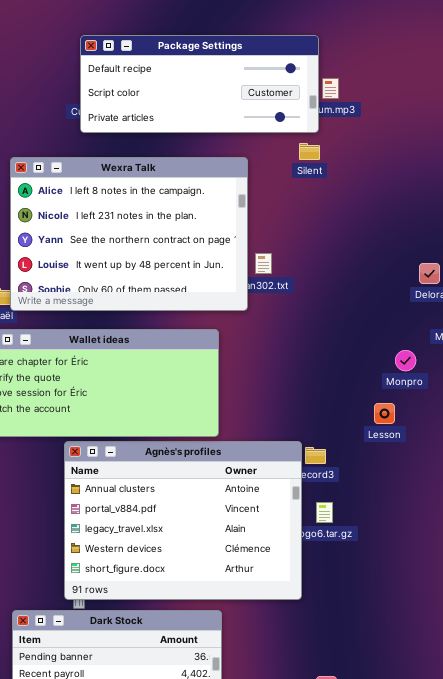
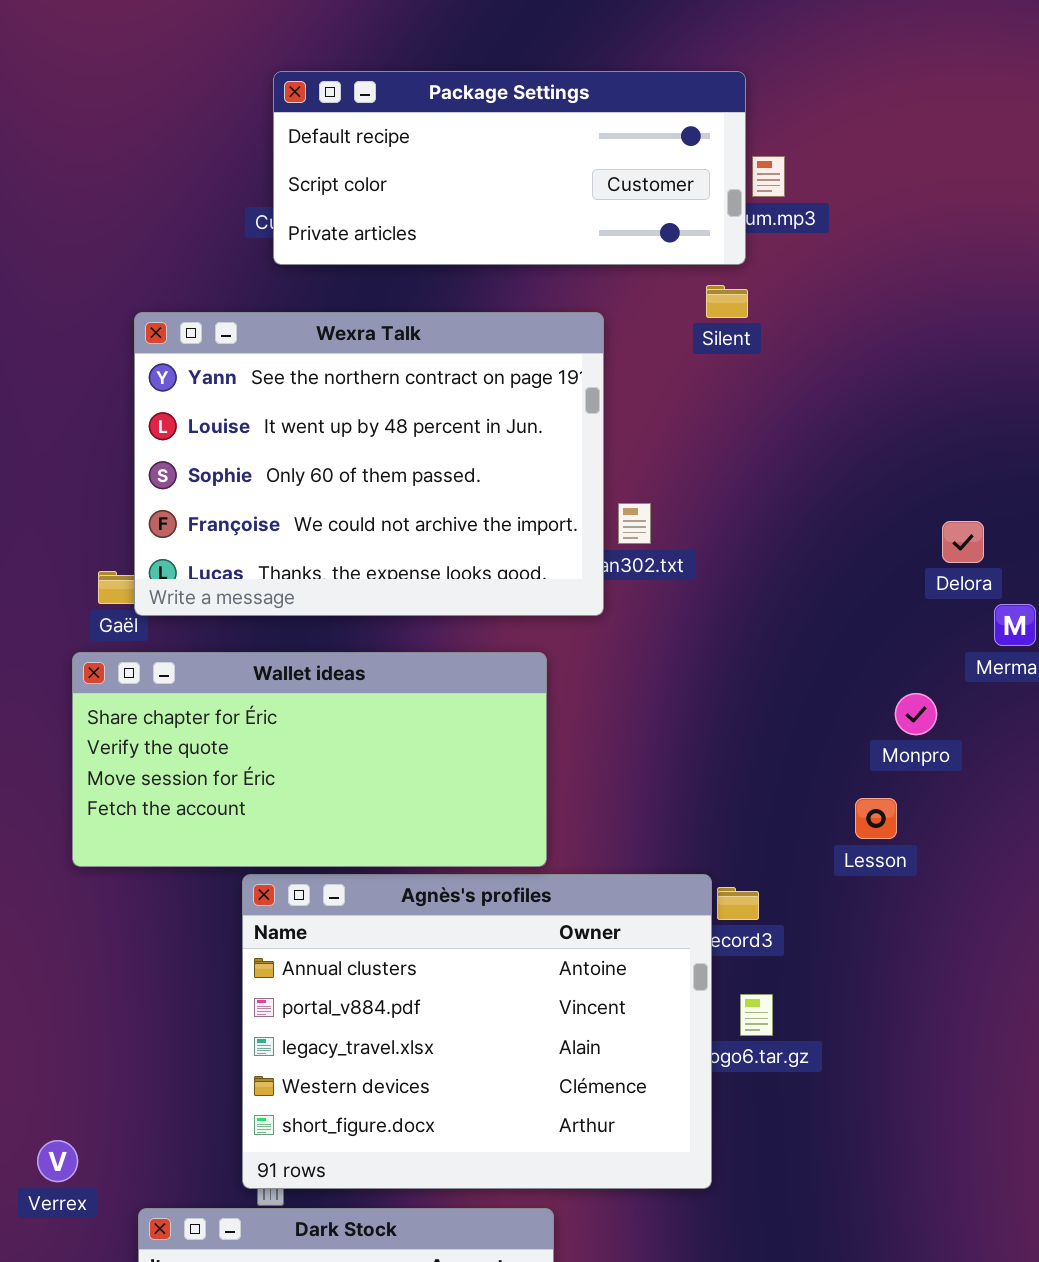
Wexra Talk: [10,157,248,311] -> [134,312,604,616], scrolled down 2 rows

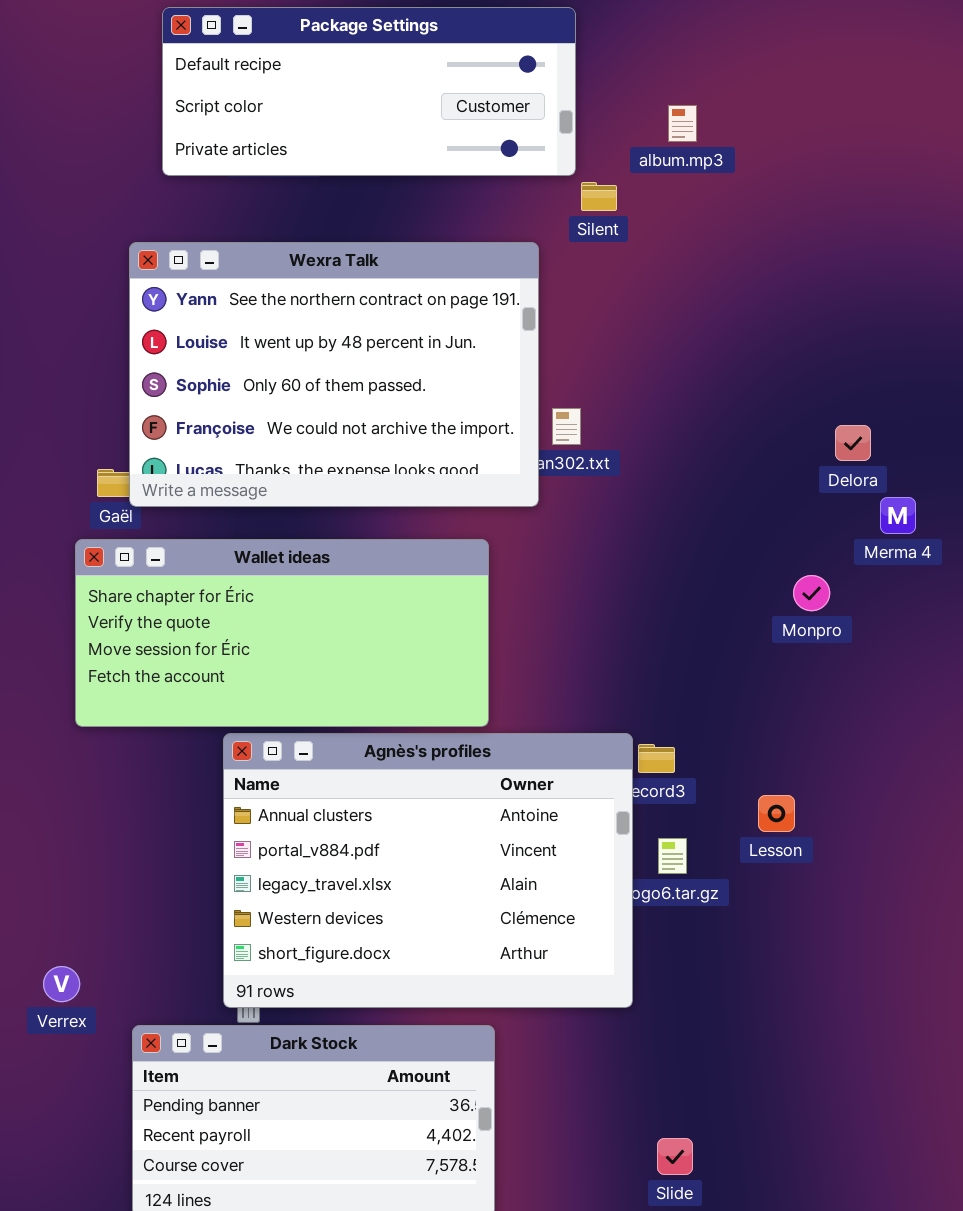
Package Settings: [273,71,746,265] -> [162,7,576,176], moved
Silent: [706,285,748,318] -> [581,182,617,211], moved
Lesson: [855,798,897,839] -> [758,795,795,832], moved

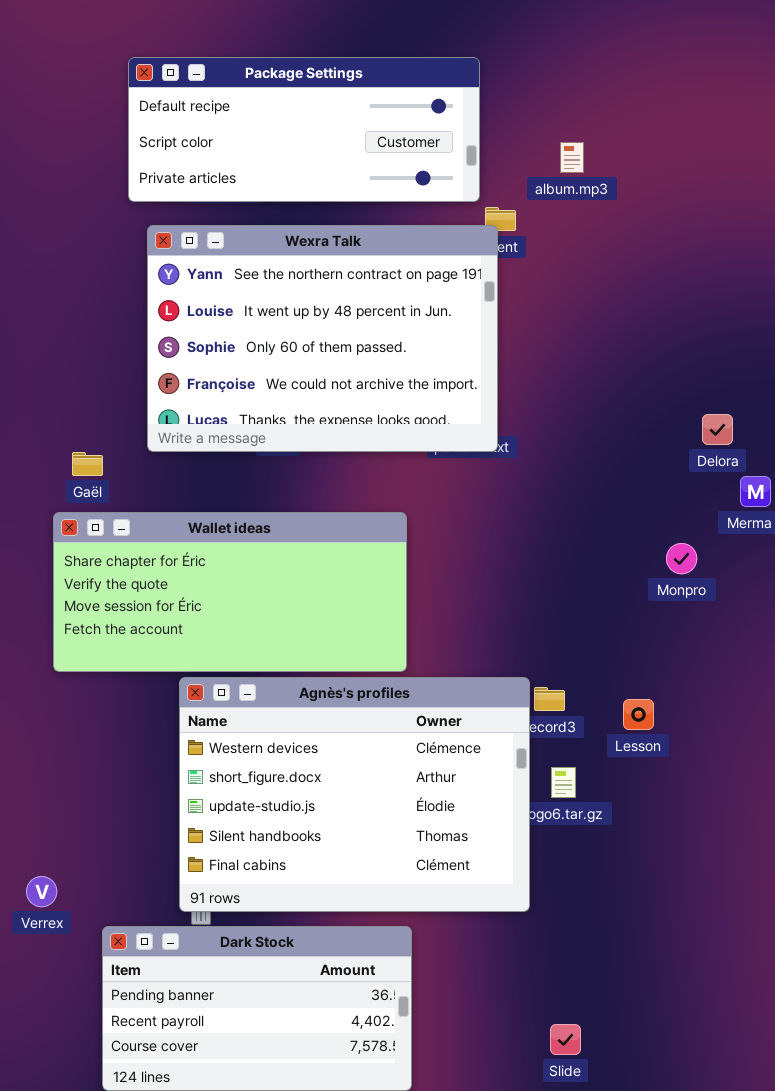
Wexra Talk: [129,242,539,507] -> [147,225,498,452], moved
Agnès's profiles: [223,733,633,1008] -> [179,677,530,912], scrolled down 3 rows
Lesson: [758,795,795,832] -> [623,699,654,730], moved

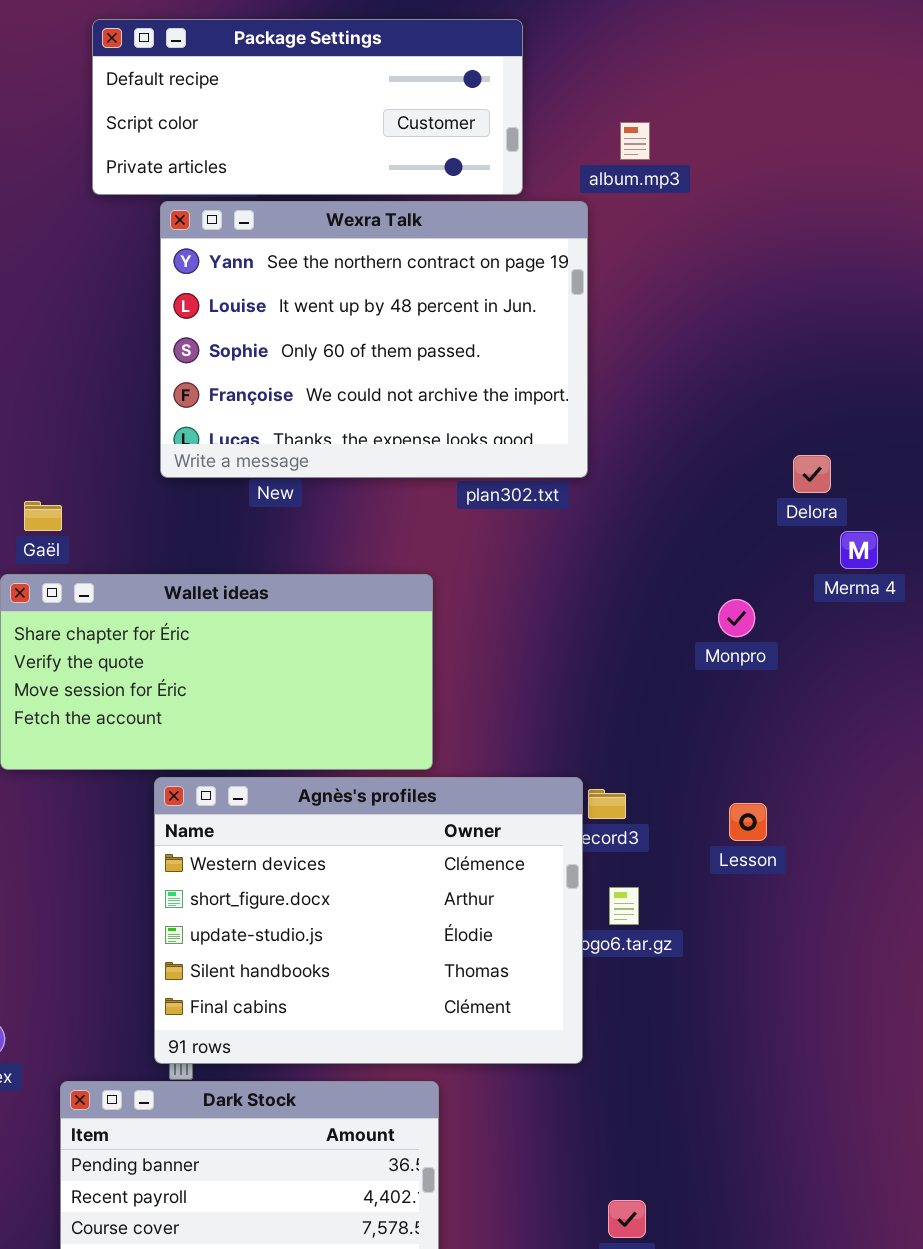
Wexra Talk: [147,225,498,452] -> [160,201,588,478], moved
Monpro: [666,543,697,574] -> [718,599,755,637], moved
Lesson: [623,699,654,730] -> [729,803,767,841], moved

